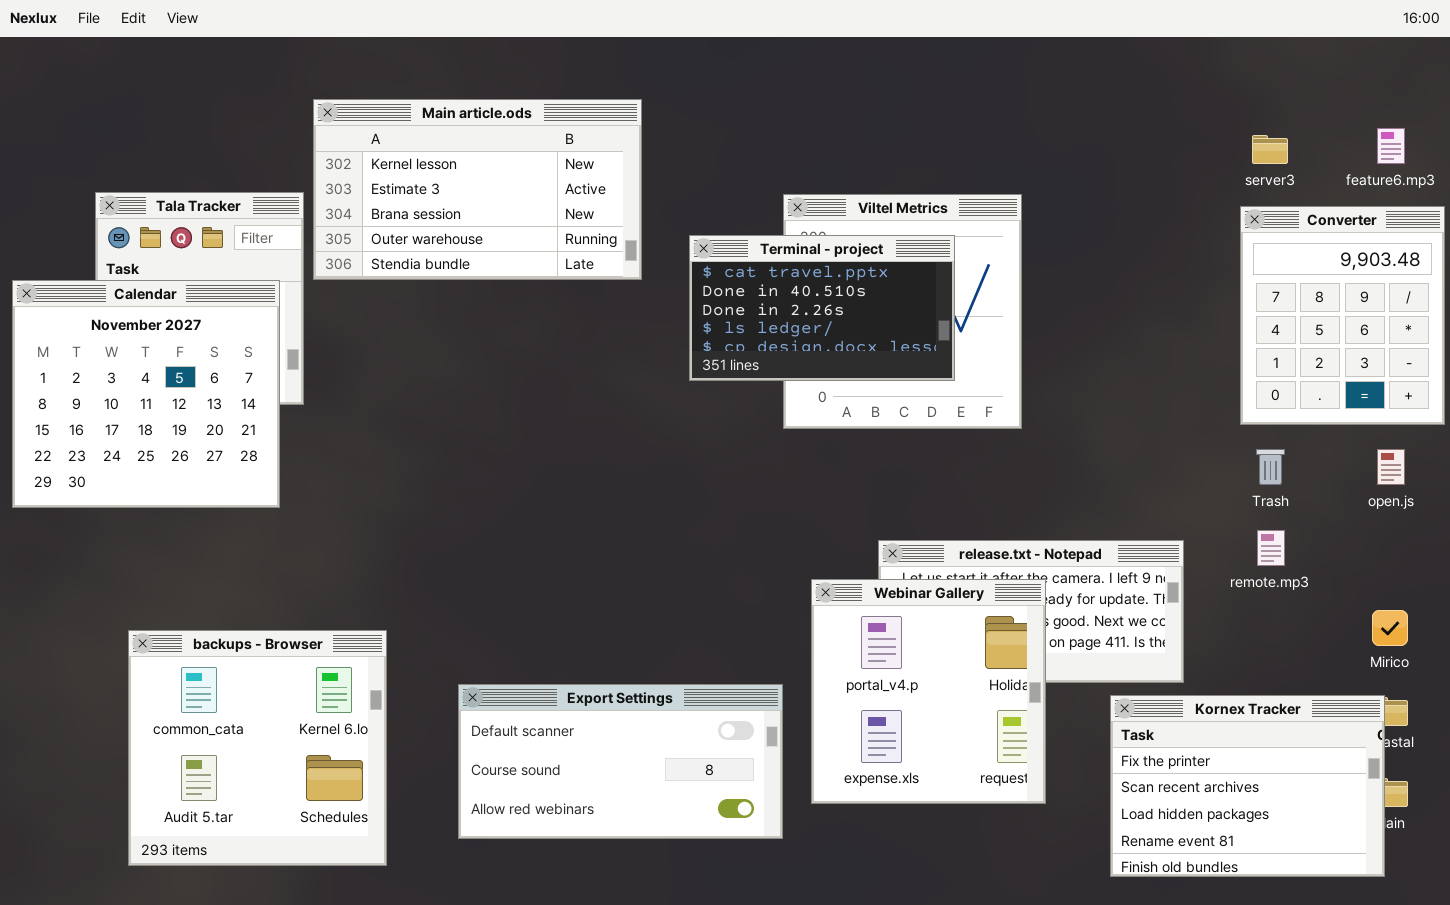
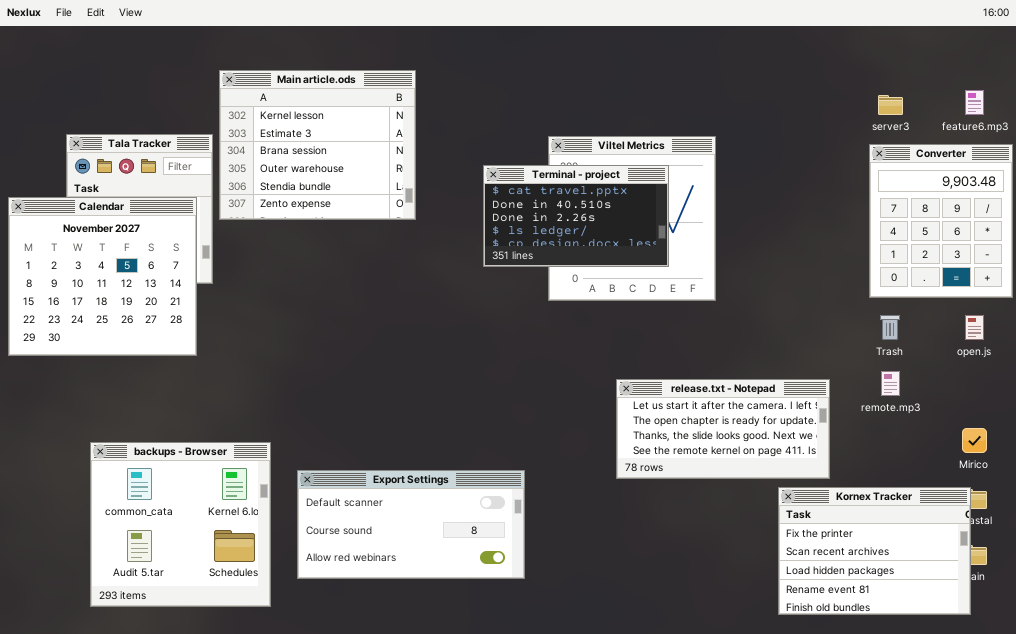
Main article.ods: [313,99,642,280] -> [219,70,416,220], resized
Webinar Gallery: [811,579,1046,804] -> none, closed
Export Settings: [458,684,783,839] -> [297,470,525,579], moved

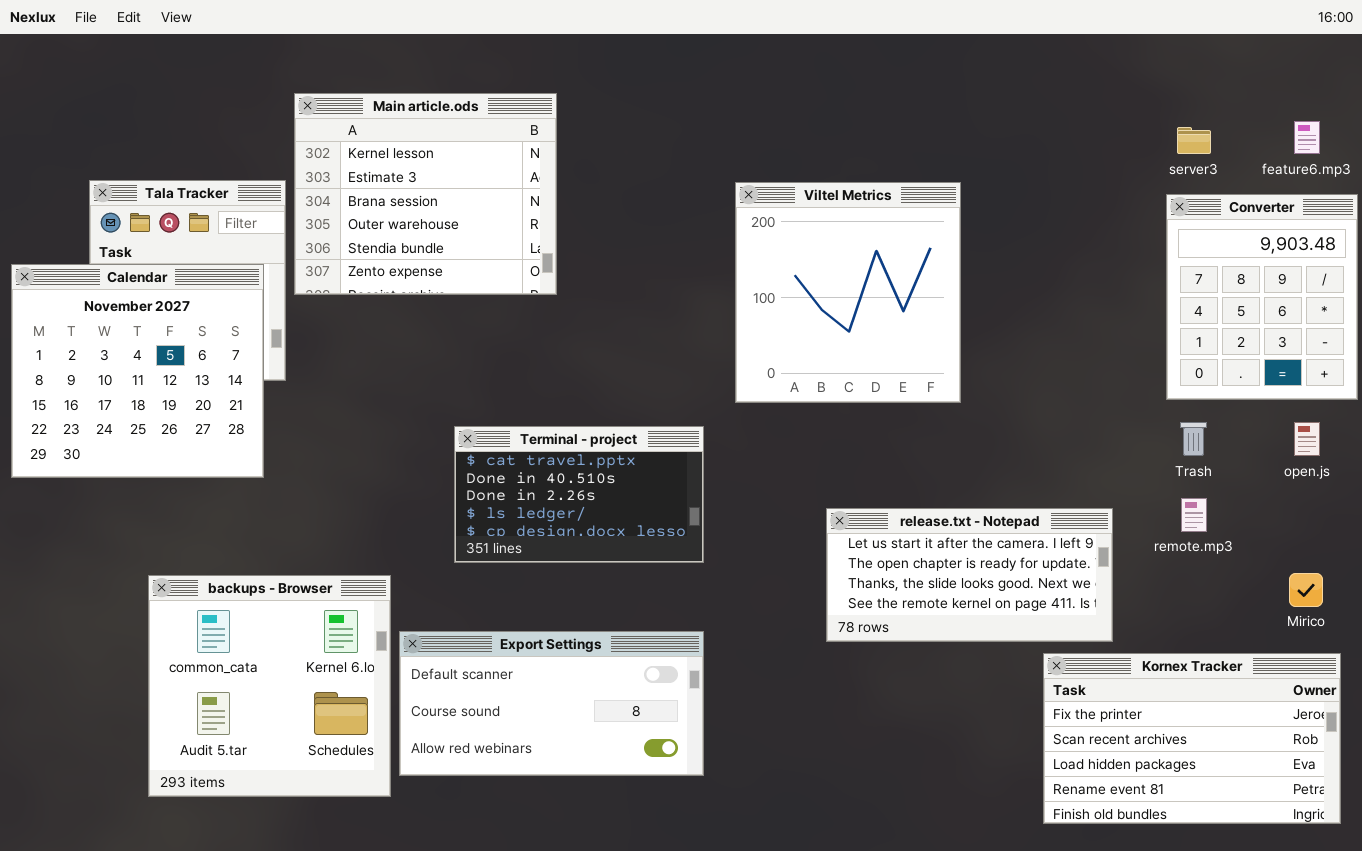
Terminal - project: [483,165,669,267] -> [454,426,704,563], moved
backups - Browser: [90,442,271,607] -> [148,575,391,797], moved
Kornex Tracker: [778,487,971,615] -> [1043,653,1341,824], resized

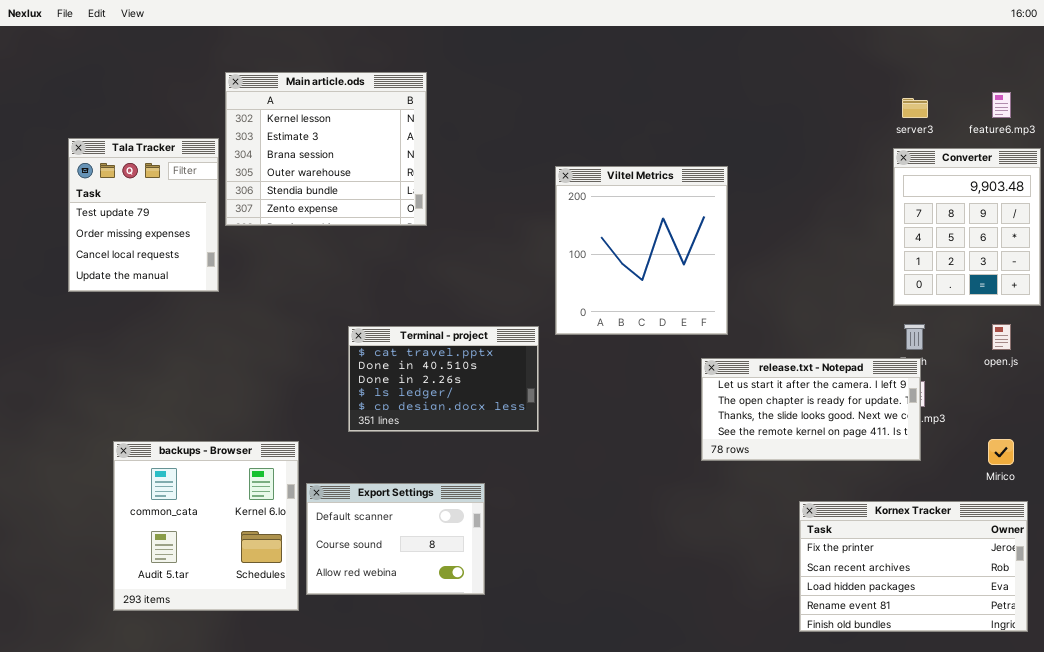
Viltel Metrics: [735,182,961,403] -> [555,166,728,335], moved
Calendar: [11,264,264,478] -> none, closed
release.txt - Notepad: [826,508,1113,642] -> [701,358,921,461], moved
Export Settings: [399,631,704,776] -> [306,483,485,595], resized

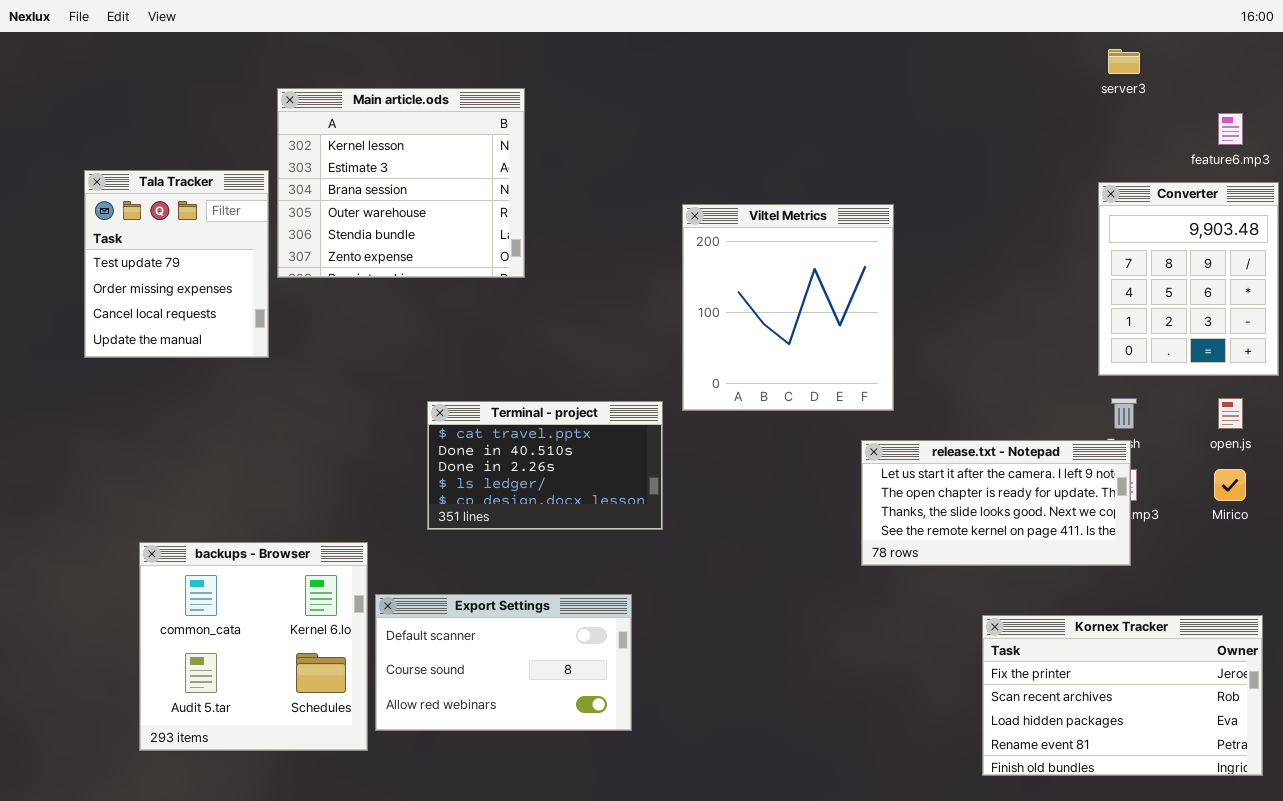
server3: [902,98,928,118] -> [1108,49,1140,74], moved
Mirico: [988,439,1014,465] -> [1214,469,1246,501], moved
Export Settings: [306,483,485,595] -> [375,594,632,731], resized

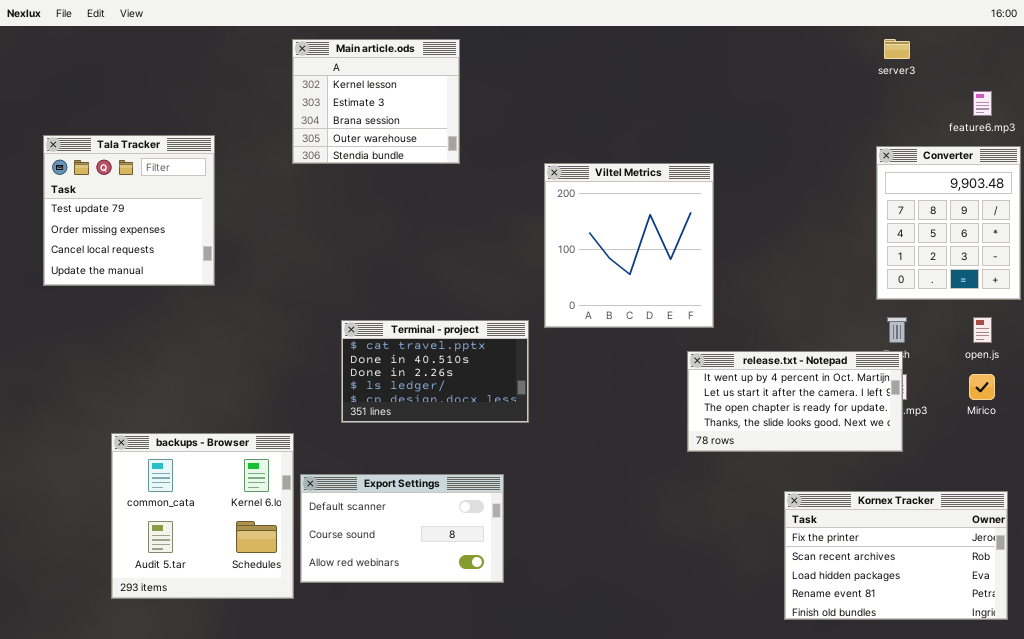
Main article.ods: [277,88,525,278] -> [292,39,460,164], moved, resized
Tala Tracker: [84,170,269,358] -> [43,135,215,286], resized
release.txt - Notepad: [861,440,1131,566] -> [687,351,903,452], scrolled up 1 row

